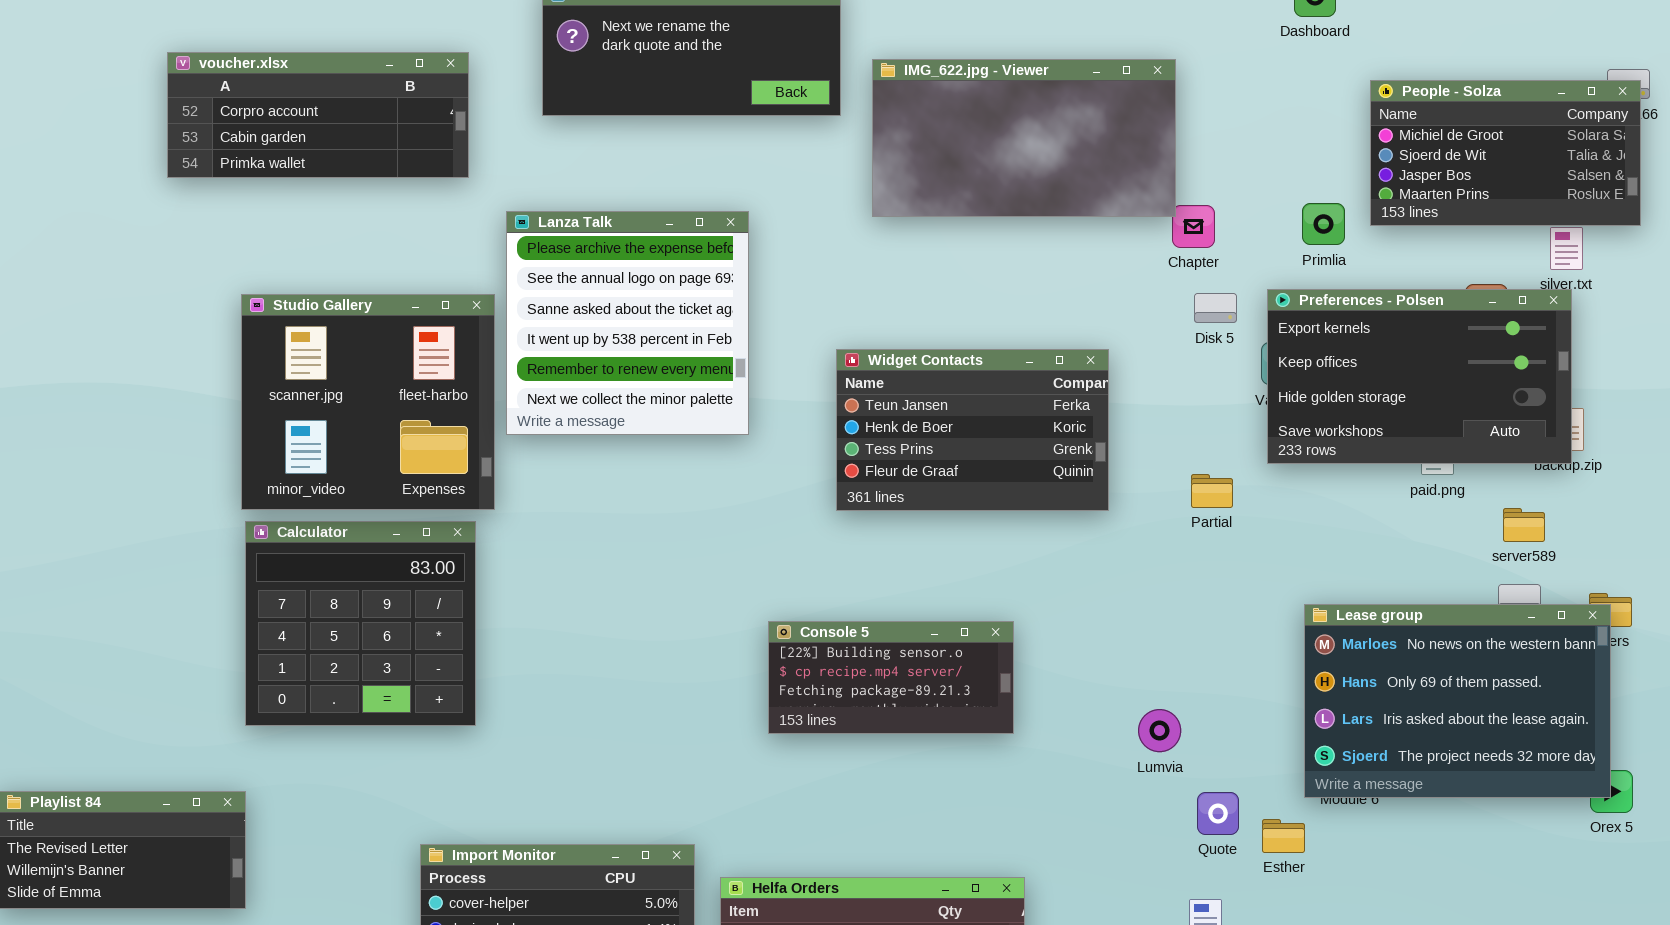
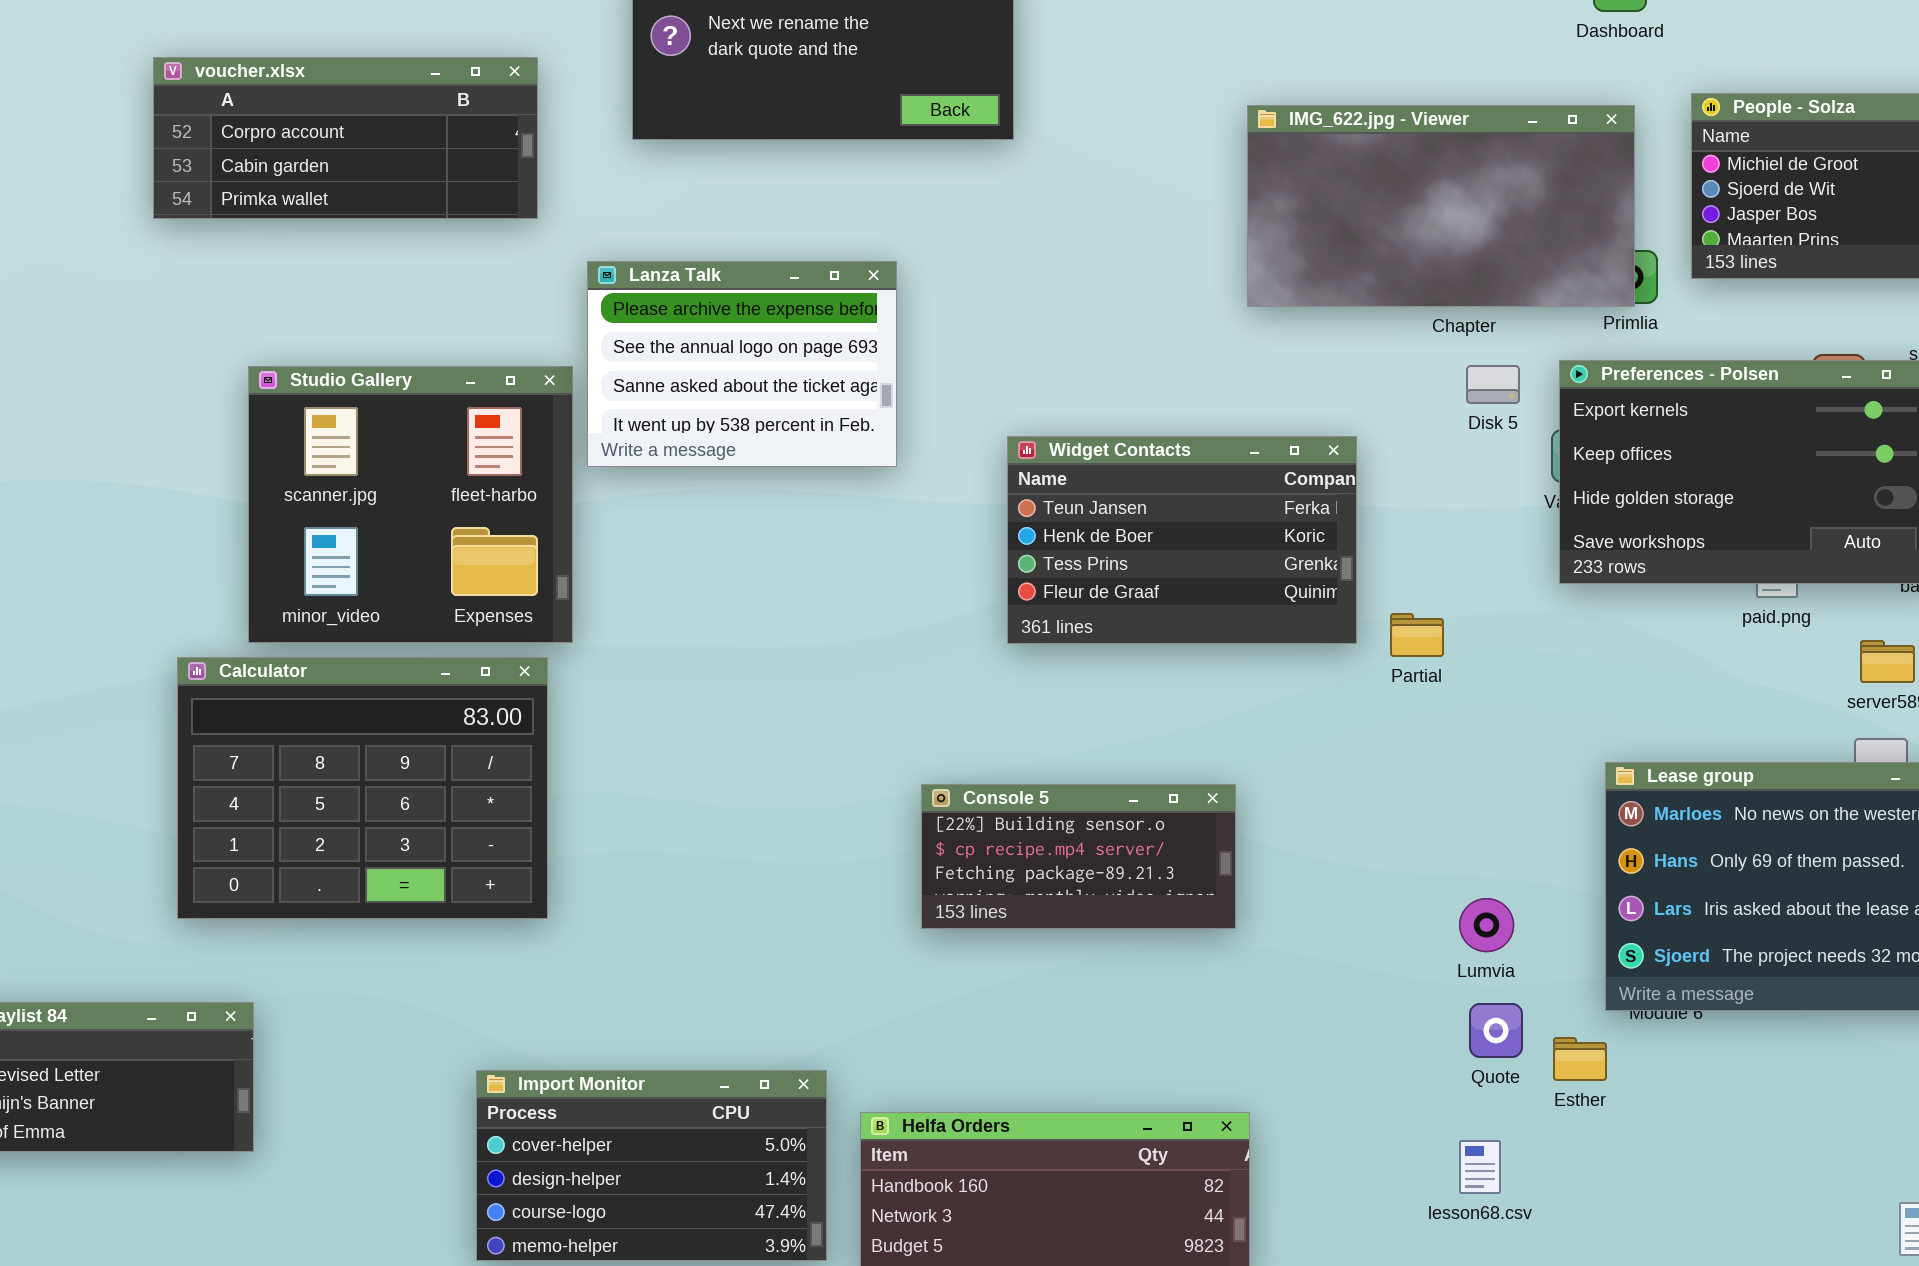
IMG_622.jpg - Viewer: [872,59,1176,217] -> [1247,105,1635,307], moved
Lanza Talk: [506,211,749,435] -> [587,261,897,467], resized
Partial: [1191,474,1233,508] -> [1390,613,1444,657], moved
Calculator: [245,521,476,726] -> [177,657,548,919], resized
Lumvia: [1138,709,1181,752] -> [1459,898,1514,952], moved

